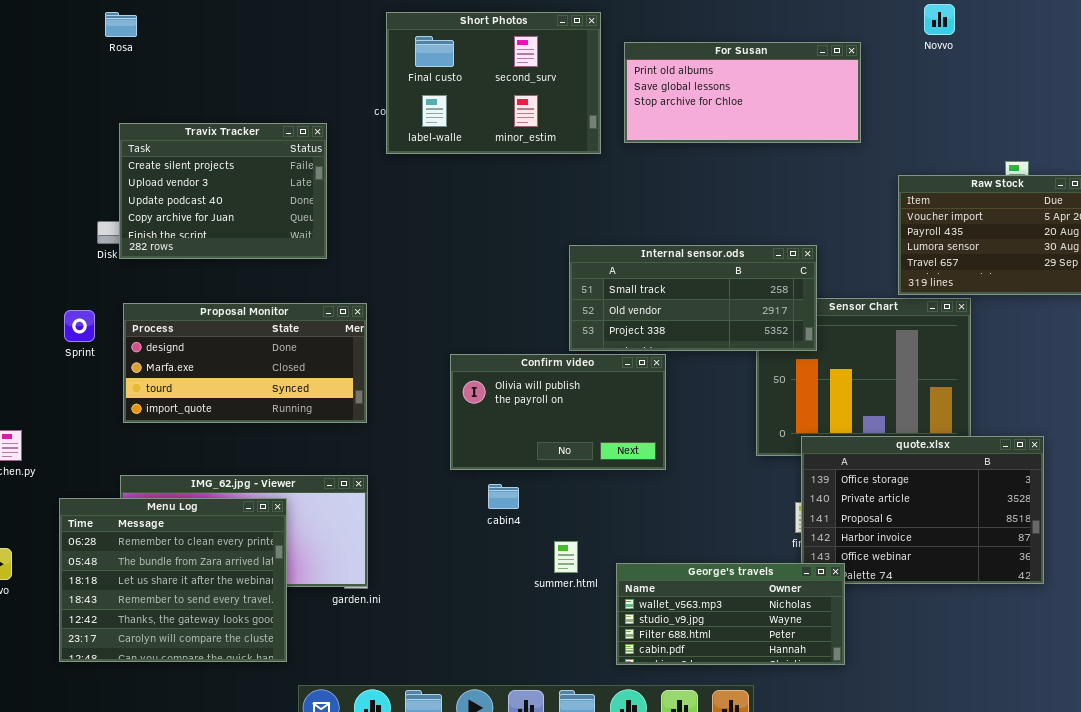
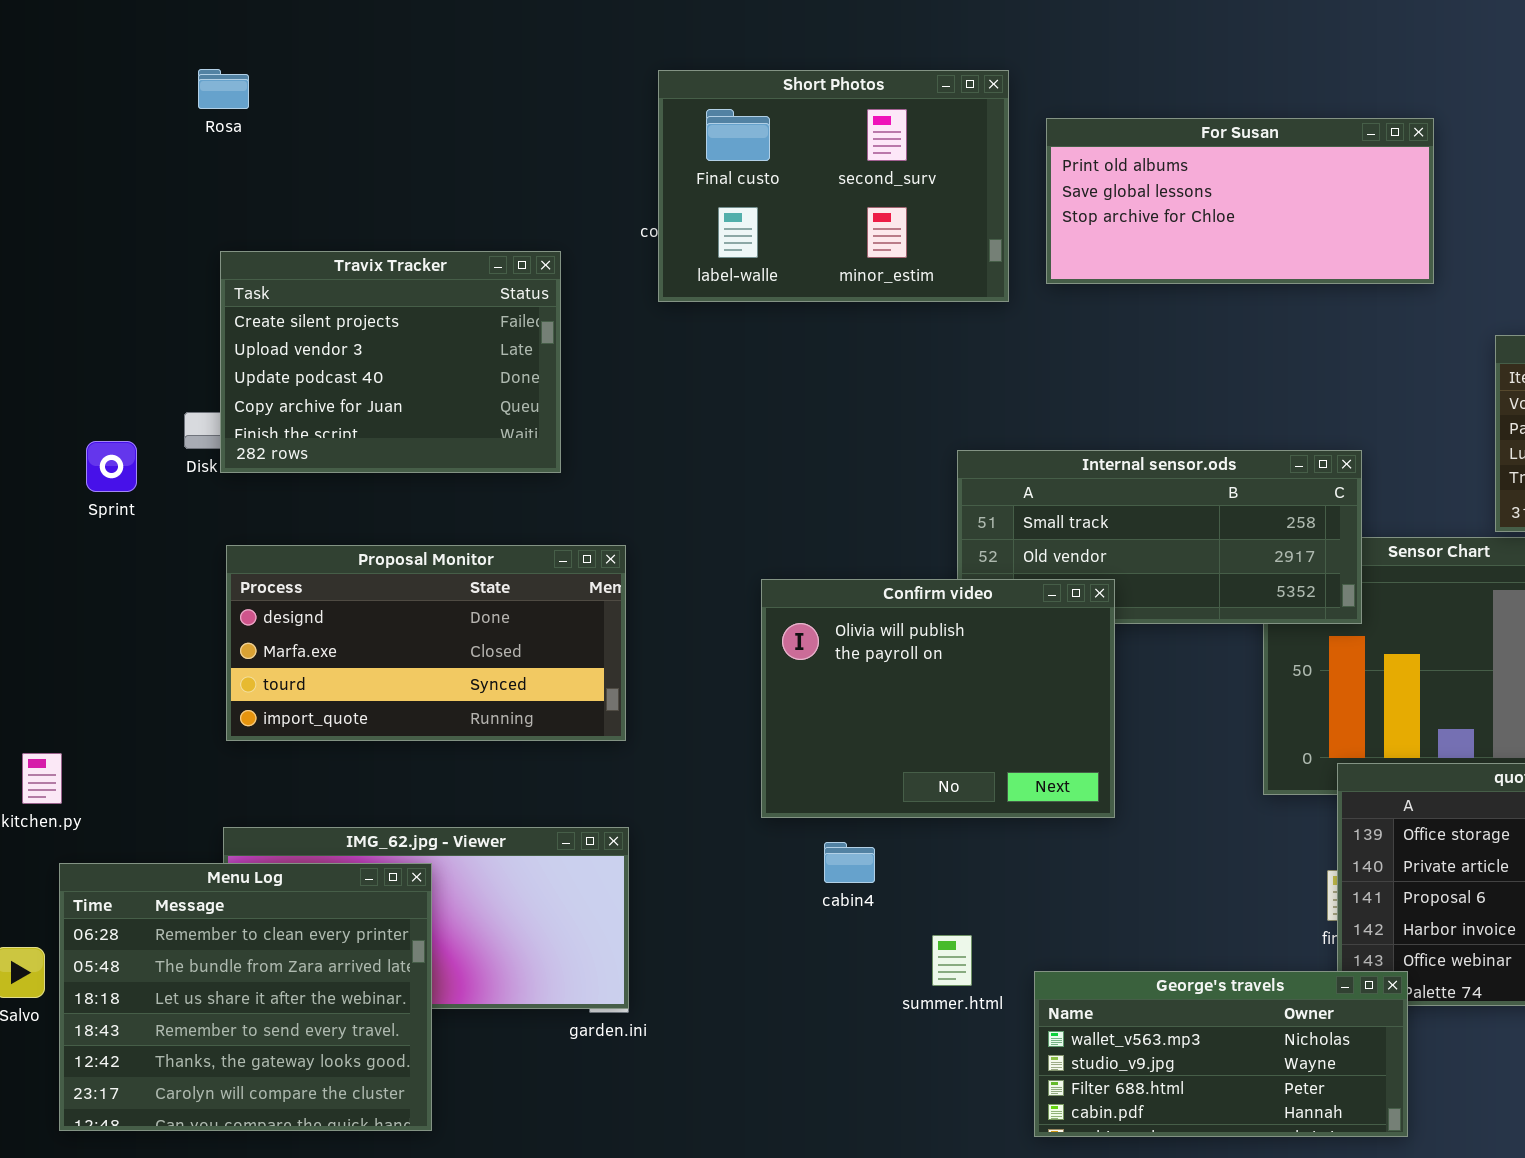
Sprint: [64,310,95,342] -> [86,441,137,492], moved
Confirm video: [450,354,666,470] -> [761,579,1115,818], resized
Menu Log: [59,498,287,662] -> [59,863,432,1131], moved

